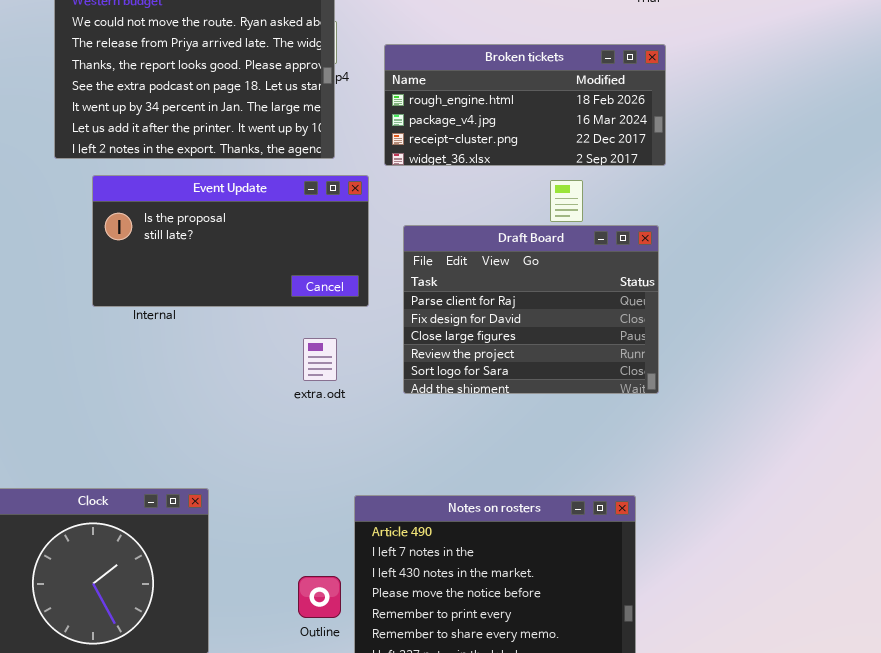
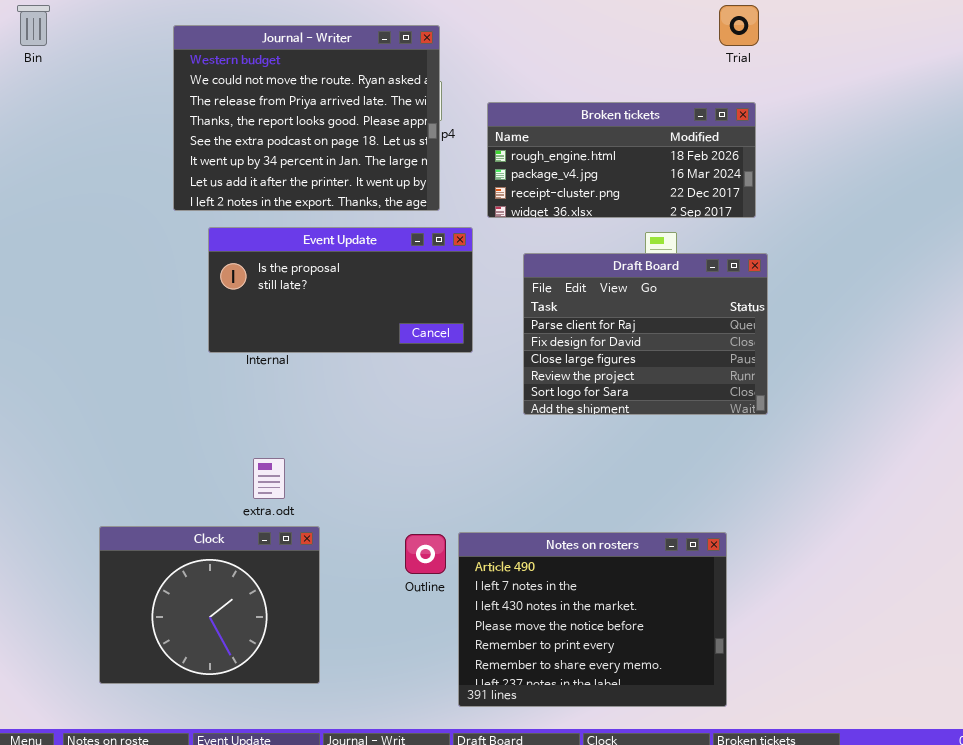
Draft Board: [403,225,659,394] -> [523,253,768,415], moved
extra.odt: [303,338,337,381] -> [253,458,285,499], moved
Outline: [298,576,341,618] -> [405,534,446,574], moved

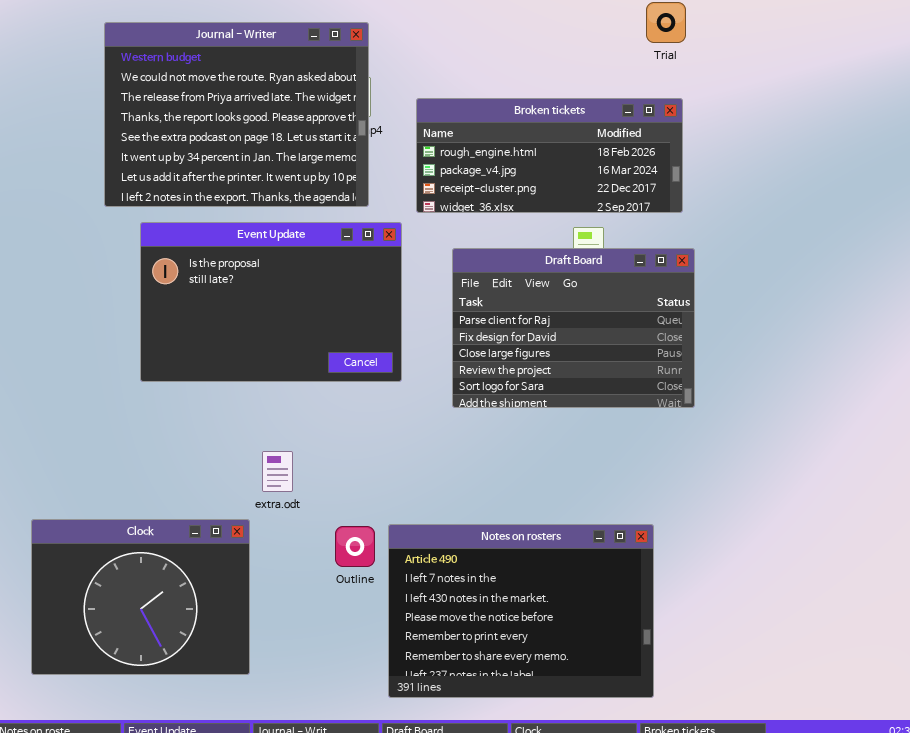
Event Update: [208,227,473,353] -> [140,222,402,382], resized
extra.odt: [253,458,285,499] -> [262,451,293,492], moved

